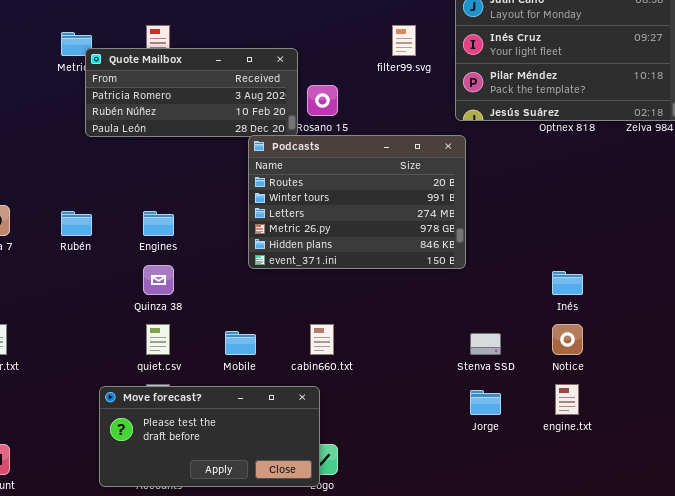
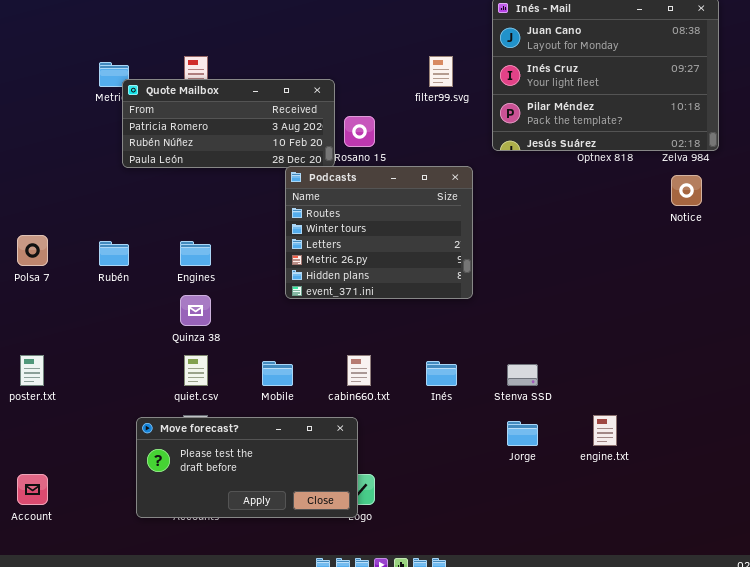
Podcasts: [248,135,466,269] -> [285,166,473,299], resized
Inés: [552,271,583,295] -> [426,361,457,386], moved
Notice: [552,324,583,355] -> [671,175,702,206], moved

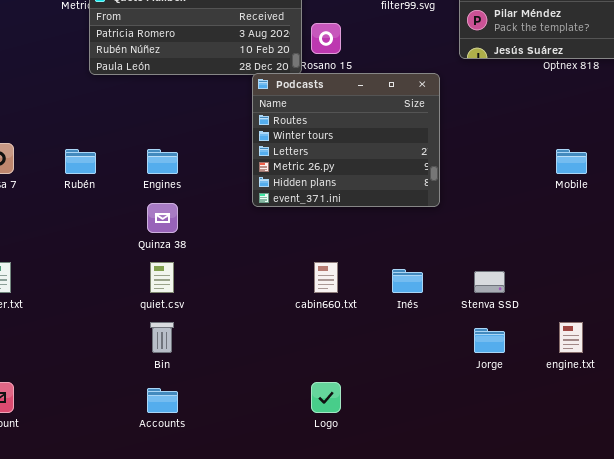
Mobile: [262,361,293,386] -> [556,149,587,174], moved
Move forecast?: [136,417,358,518] -> none, closed

